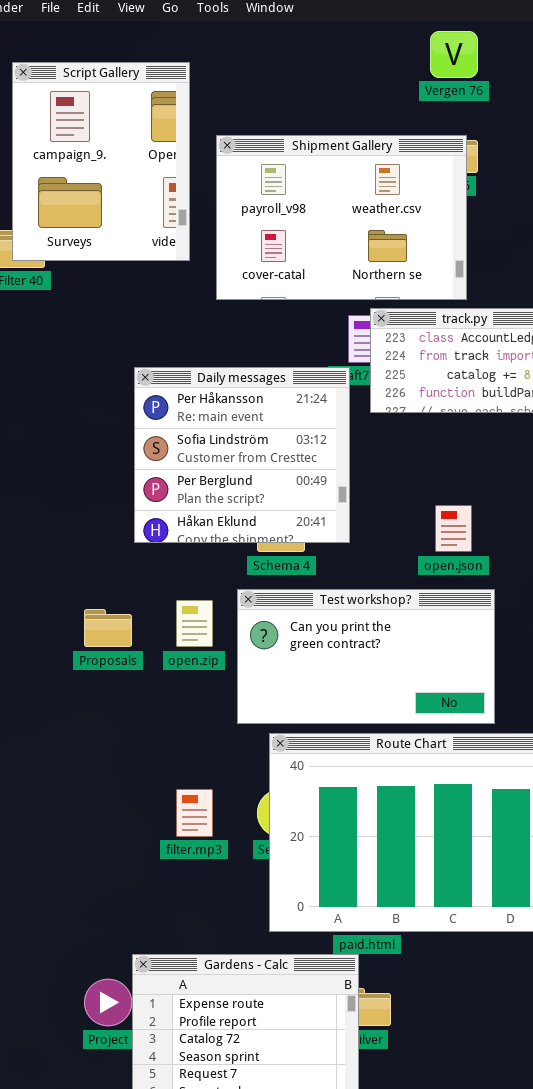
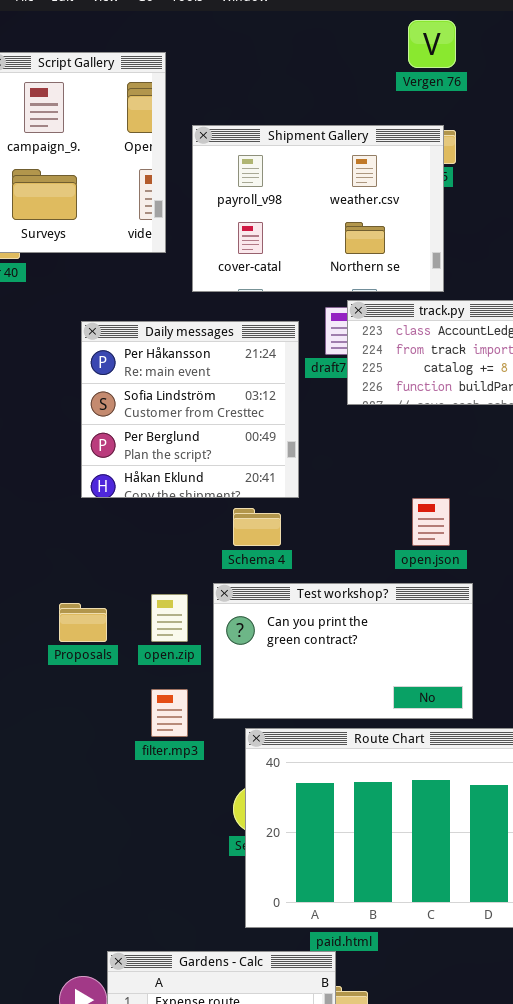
Daily messages: [134,367,350,543] -> [81,321,299,498], moved
filter.mp3: [176,789,213,837] -> [151,689,188,737], moved

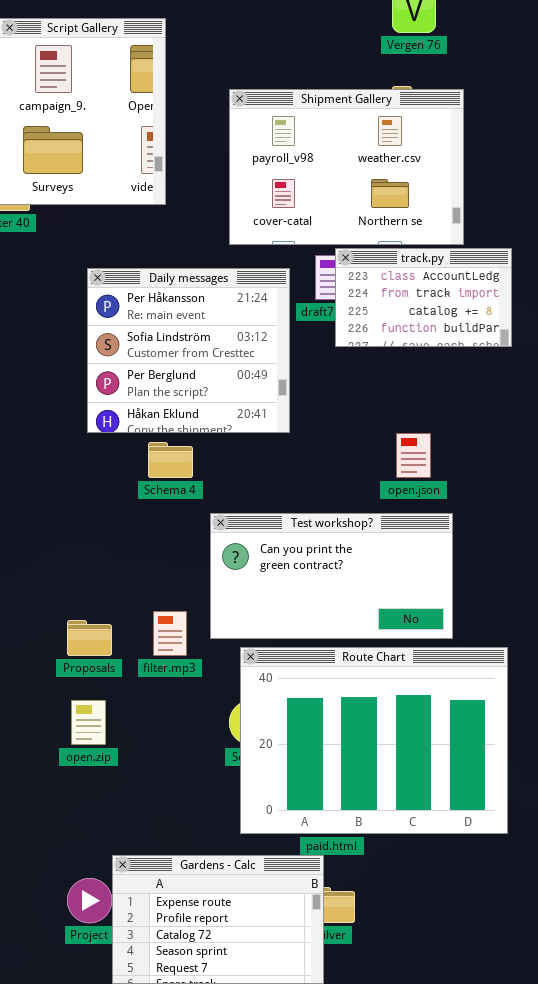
Shipment Gallery: [192,125,444,292] -> [229,89,464,245], moved
Schema 4: [233,508,281,546] -> [148,442,193,478], moved
open.zip: [151,594,188,642] -> [71,700,106,745], moved
Proposals: [59,603,107,642] -> [67,620,112,656], moved

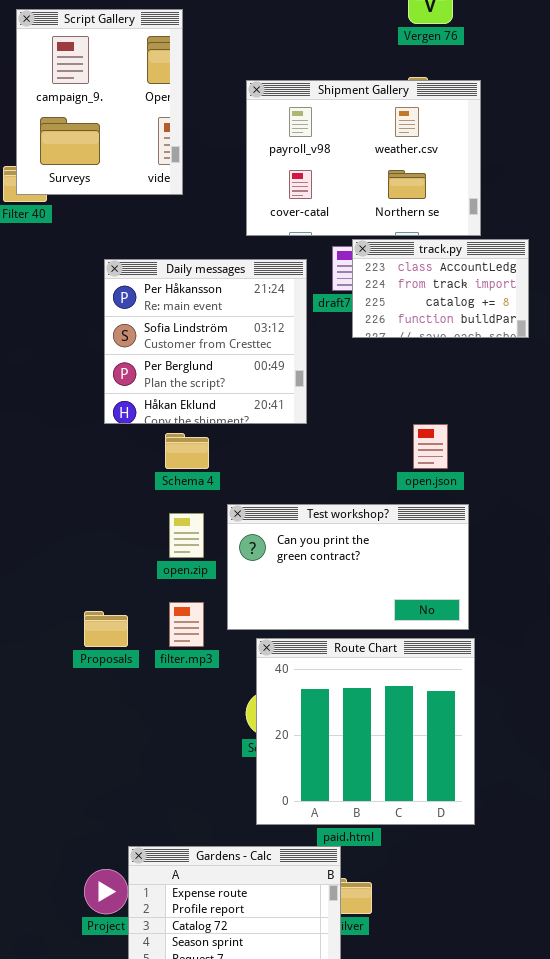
Route Chart: [240,647,508,834] -> [256,638,475,825], resized
open.zip: [71,700,106,745] -> [169,513,204,558], moved

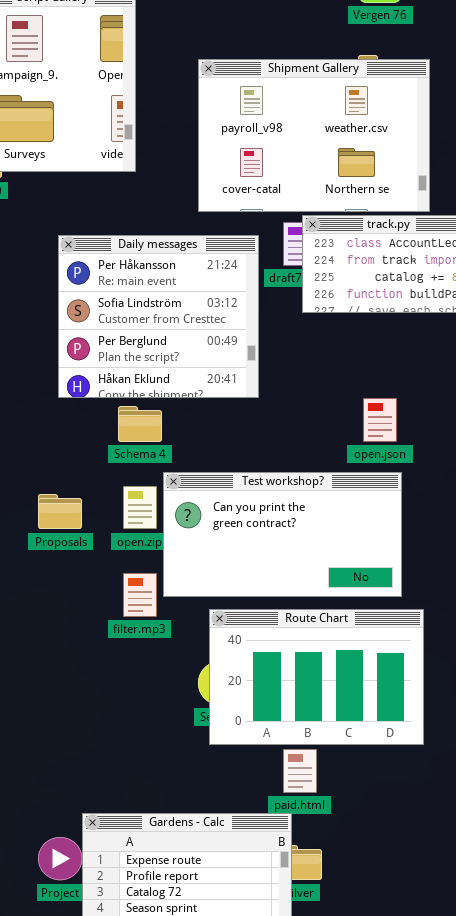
Test workshop?: [227,504,469,630] -> [163,472,402,597], moved
Proposals: [84,611,128,647] -> [38,494,82,529], moved
Route Chart: [256,638,475,825] -> [209,609,424,745], resized

